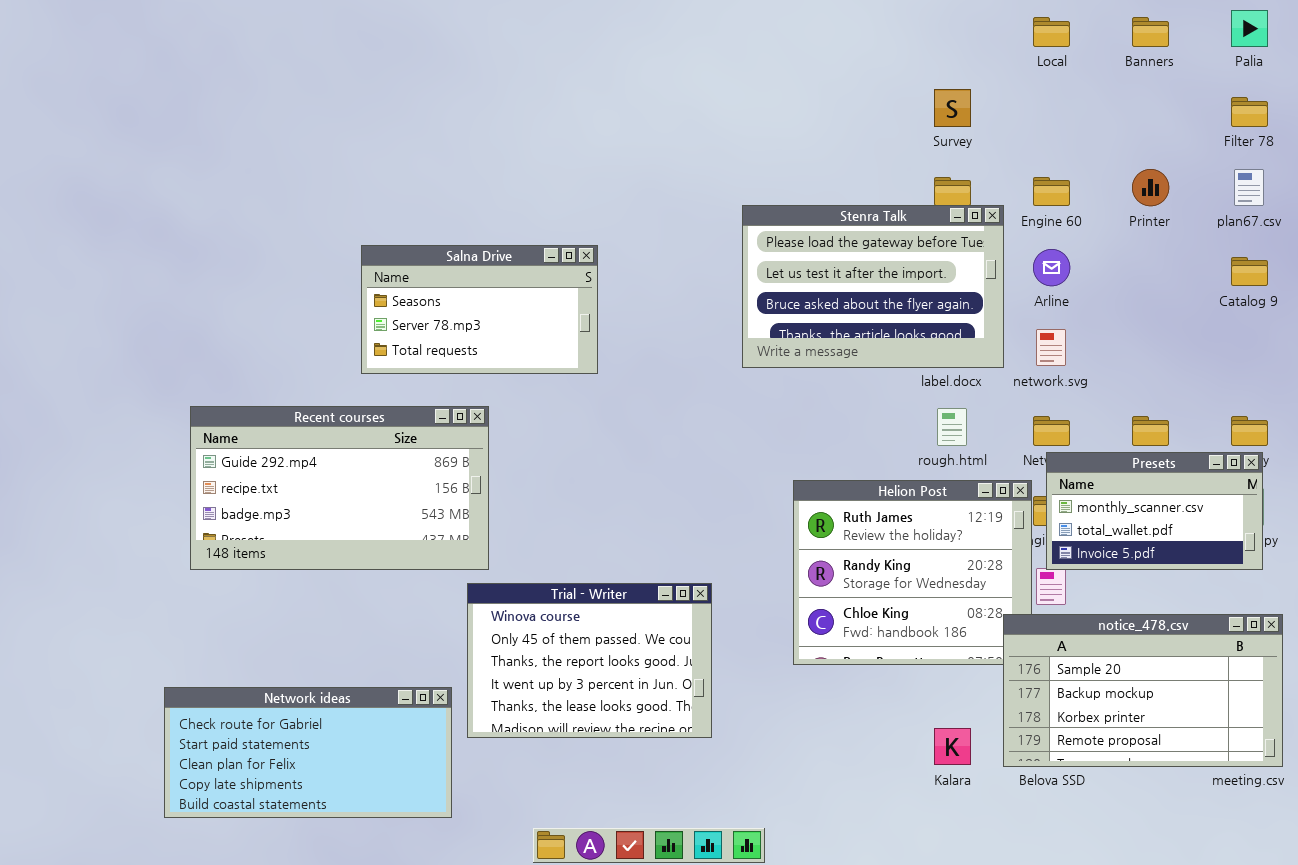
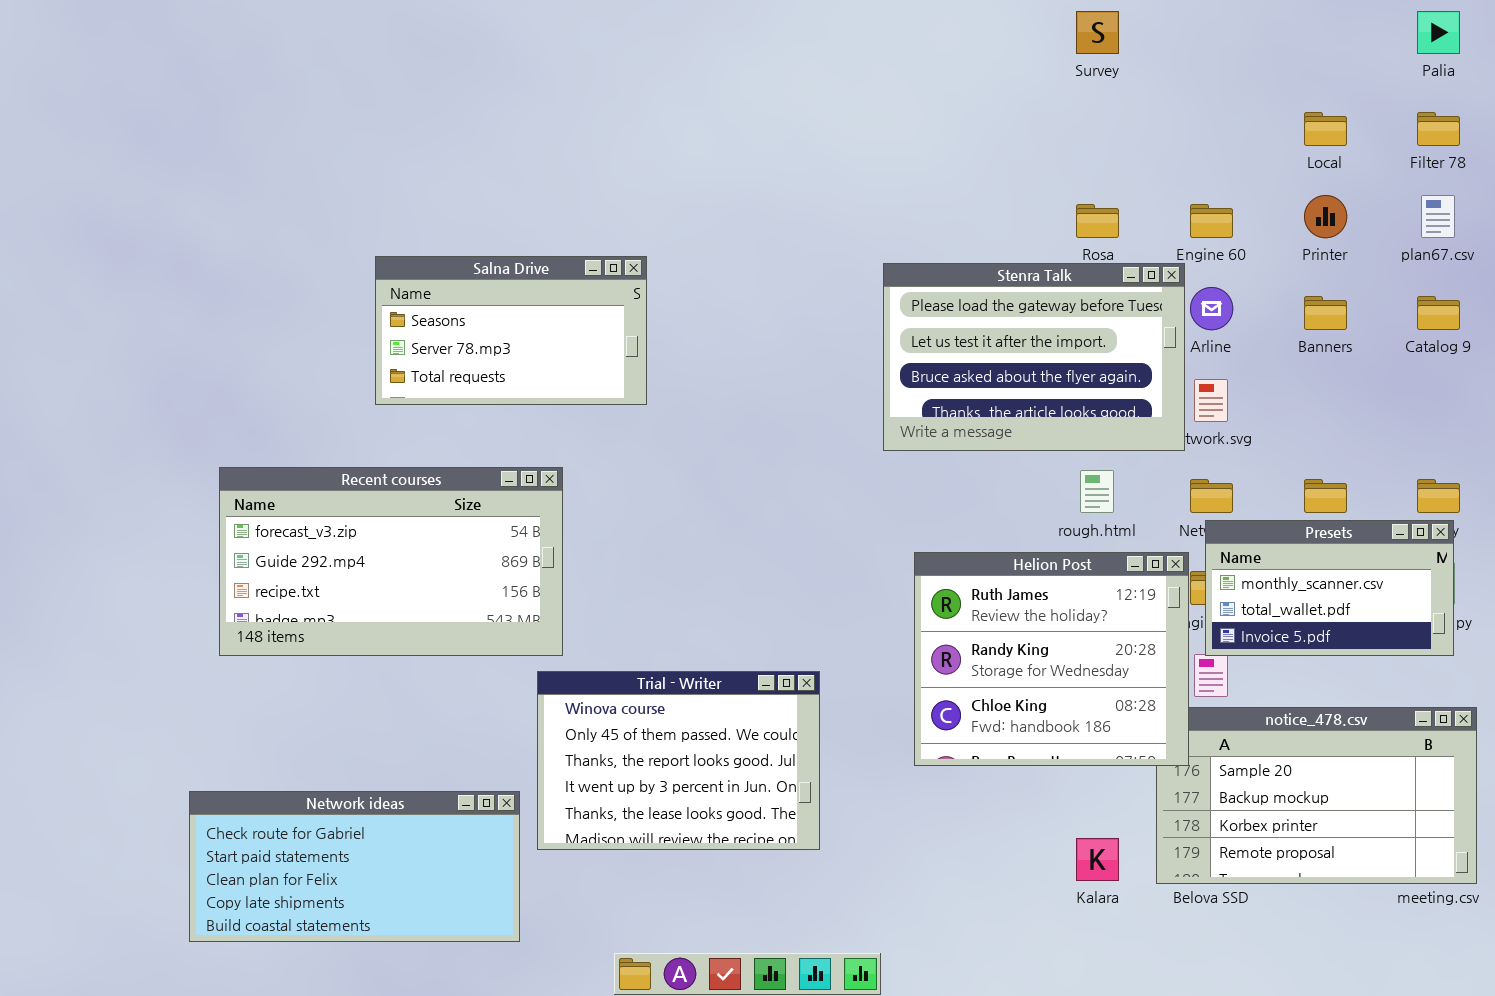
Local: [1033,17,1070,47] -> [1304,112,1347,146], moved
Banners: [1132,17,1169,47] -> [1304,296,1347,330], moved
Survey: [934,89,971,127] -> [1076,11,1119,54], moved
Stenra Talk: [742,205,1004,368] -> [883,263,1185,451], moved
Salna Drive: [361,245,598,374] -> [375,256,647,405], moved
Recent courses: [190,406,489,570] -> [219,467,563,656], scrolled up 1 row
Helion Post: [793,480,1032,665] -> [914,552,1189,766], raised

